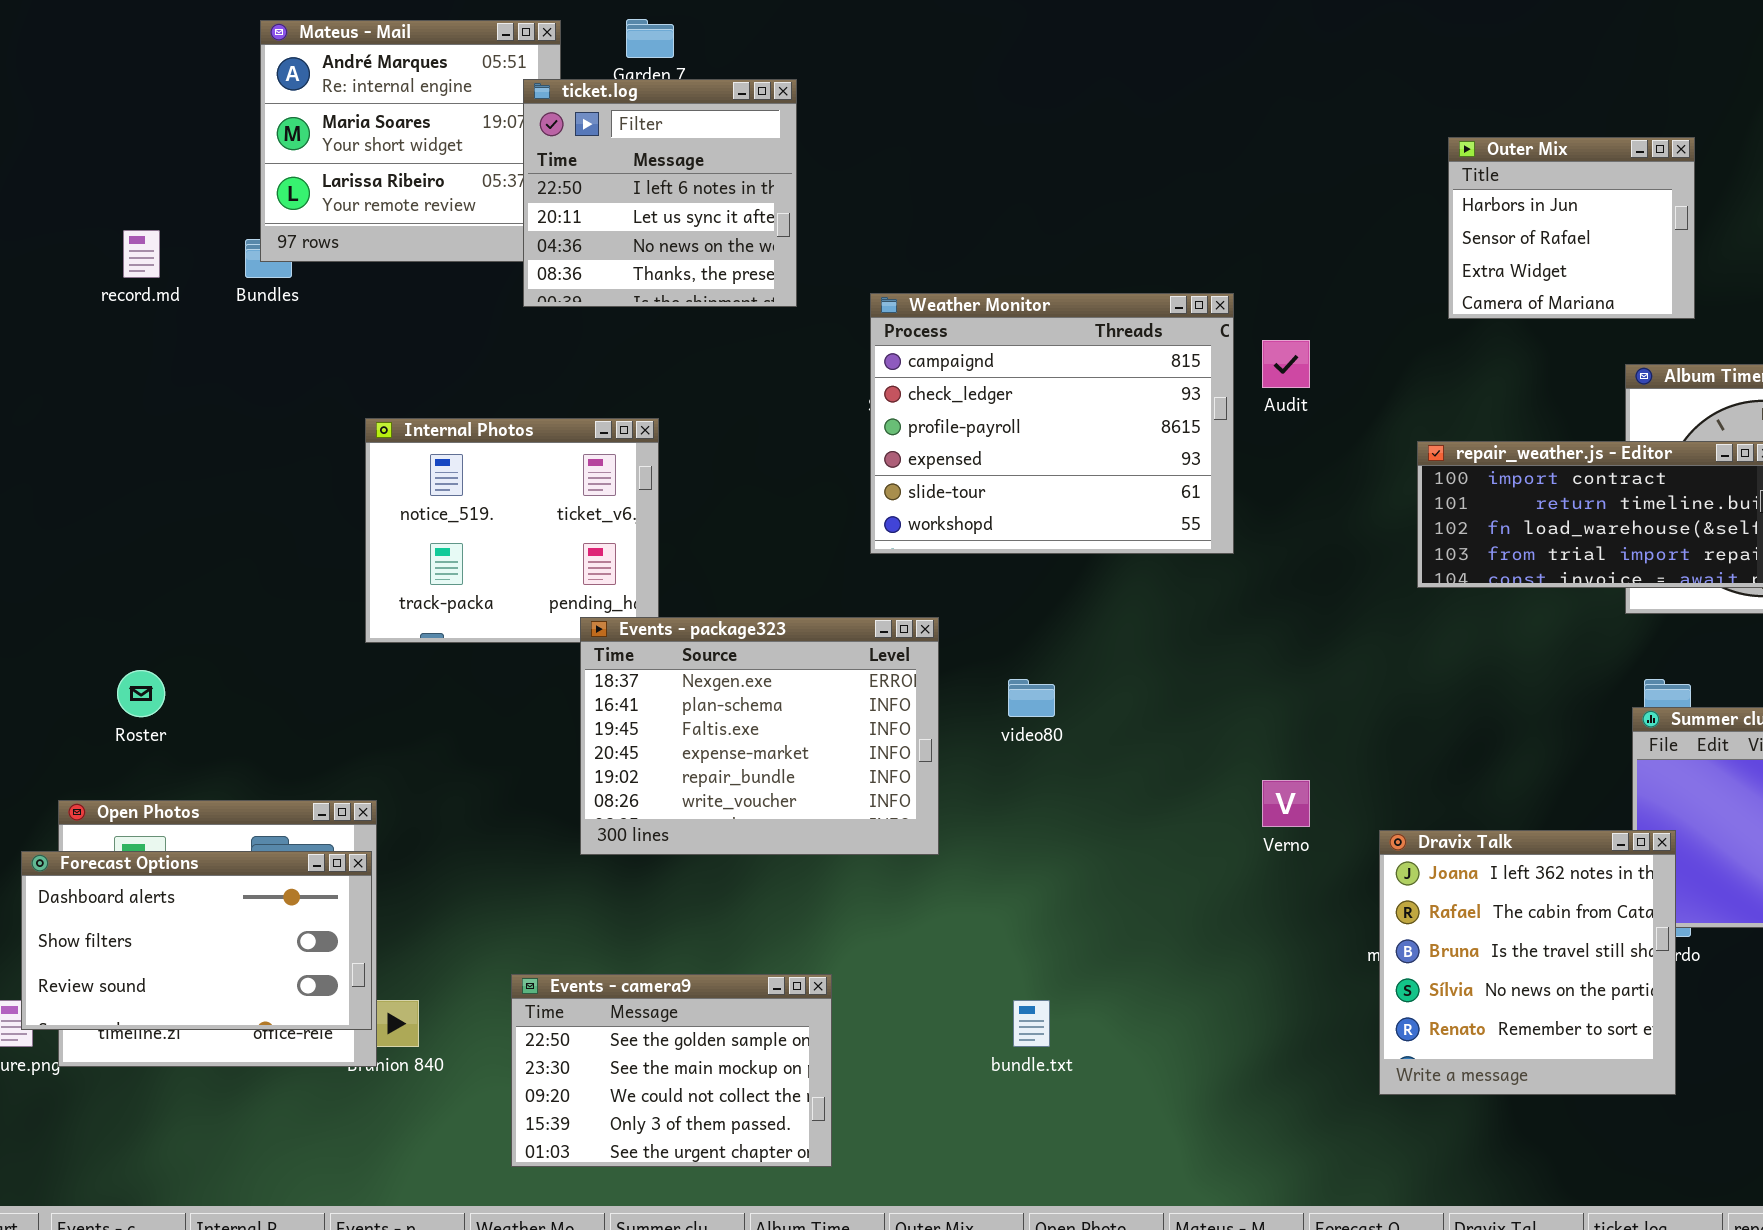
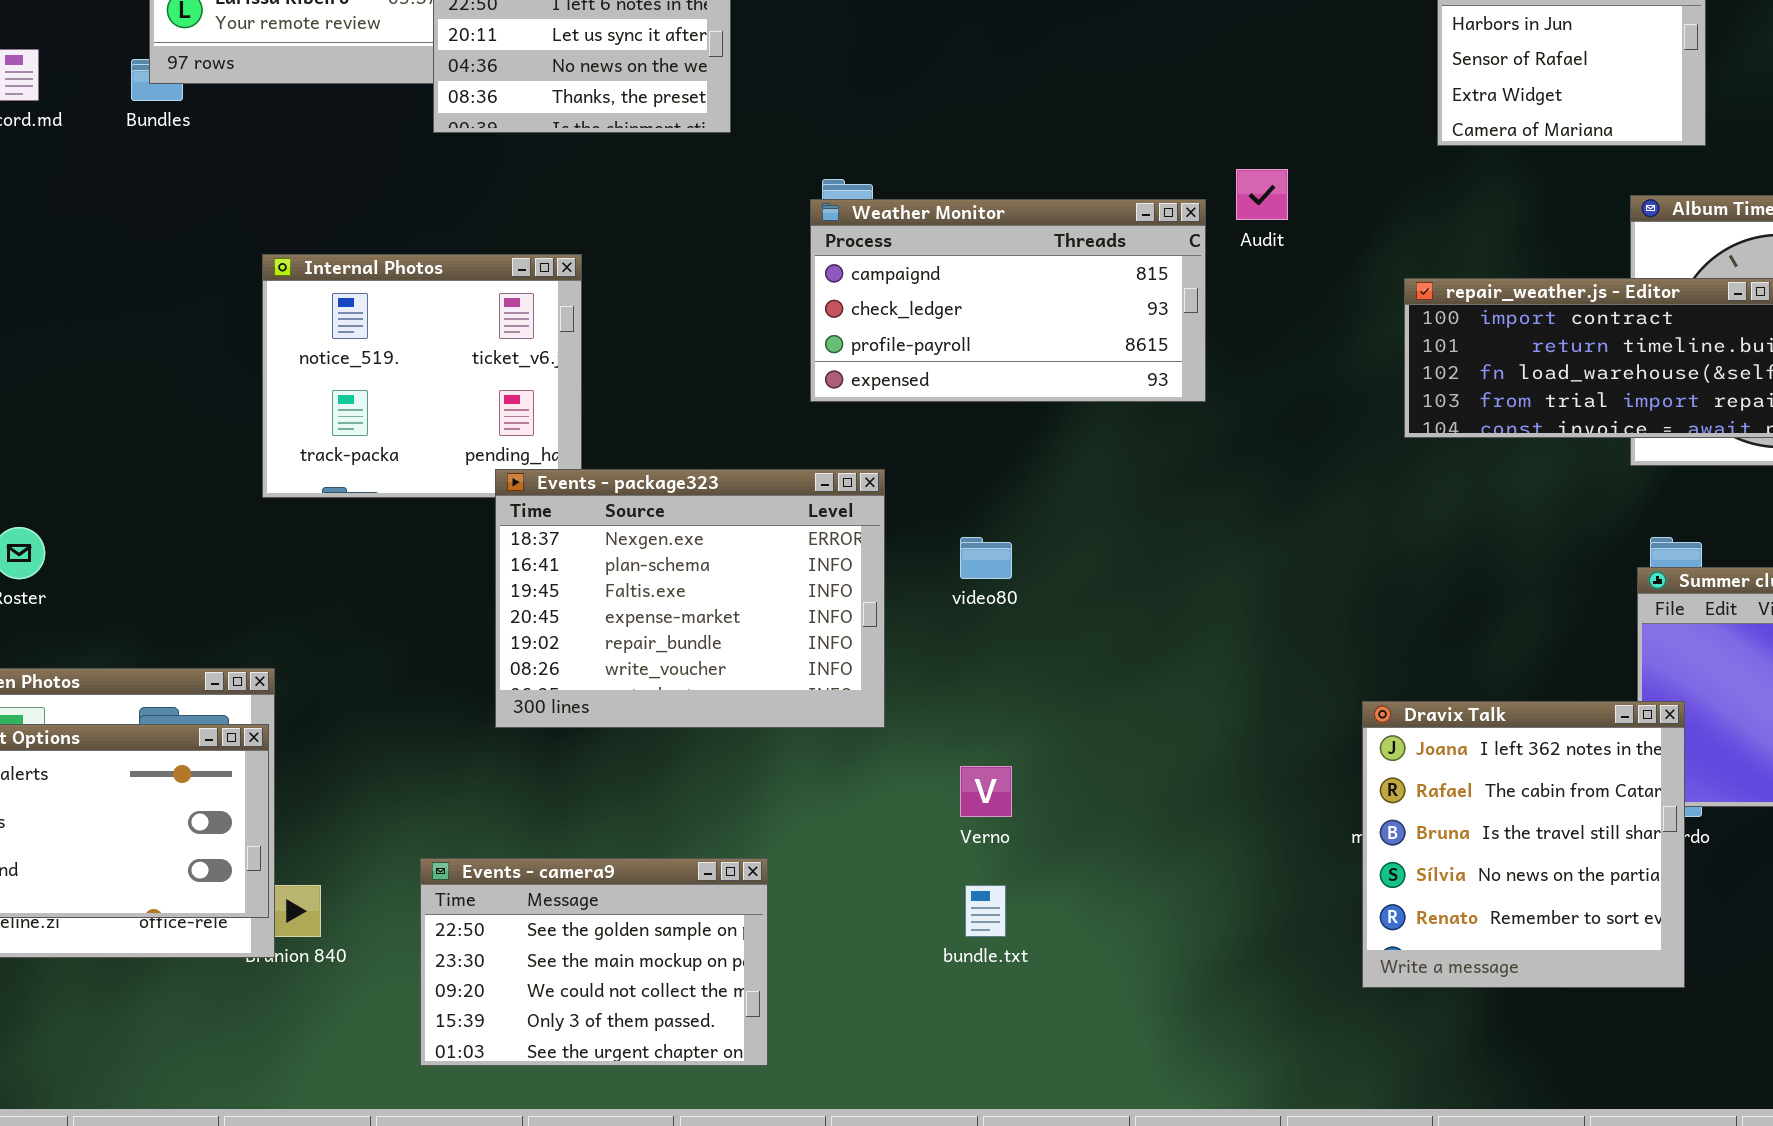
Weather Monitor: [870,293,1234,554] -> [810,199,1206,402], resized
Verno: [1262,780,1310,827] -> [960,766,1012,817], moved

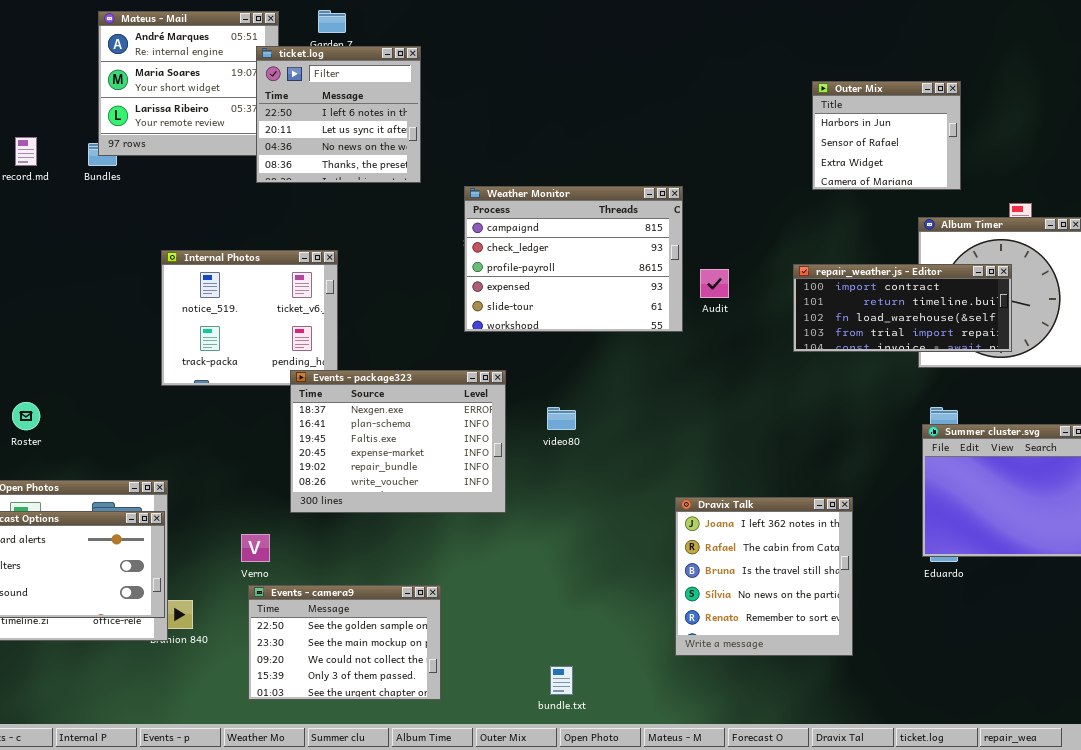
Audit: [1236,169,1288,220] -> [700,269,729,298], moved
Weather Monitor: [810,199,1206,402] -> [464,186,683,332], resized
Dravix Talk: [1362,701,1685,988] -> [675,497,853,656], moved
Verno: [960,766,1012,817] -> [241,534,270,562], moved
bundle.txt: [965,885,1006,937] -> [550,666,573,695], moved

